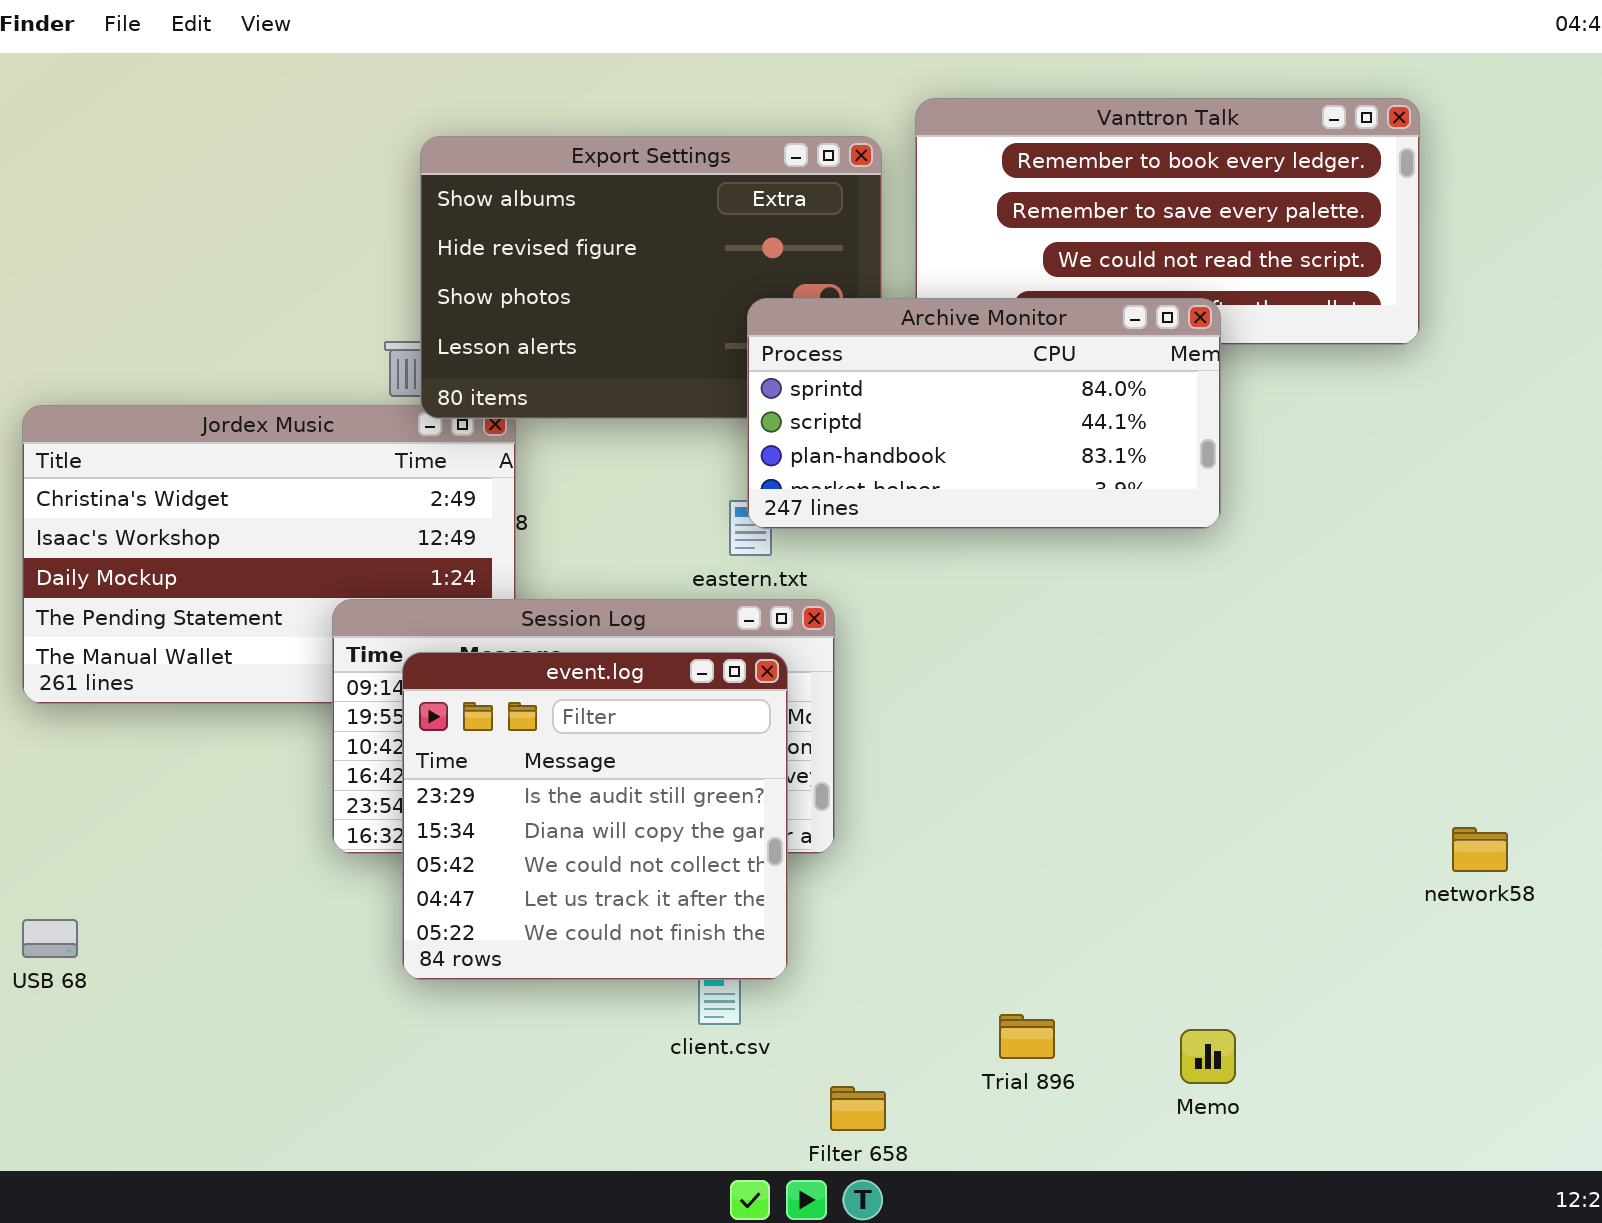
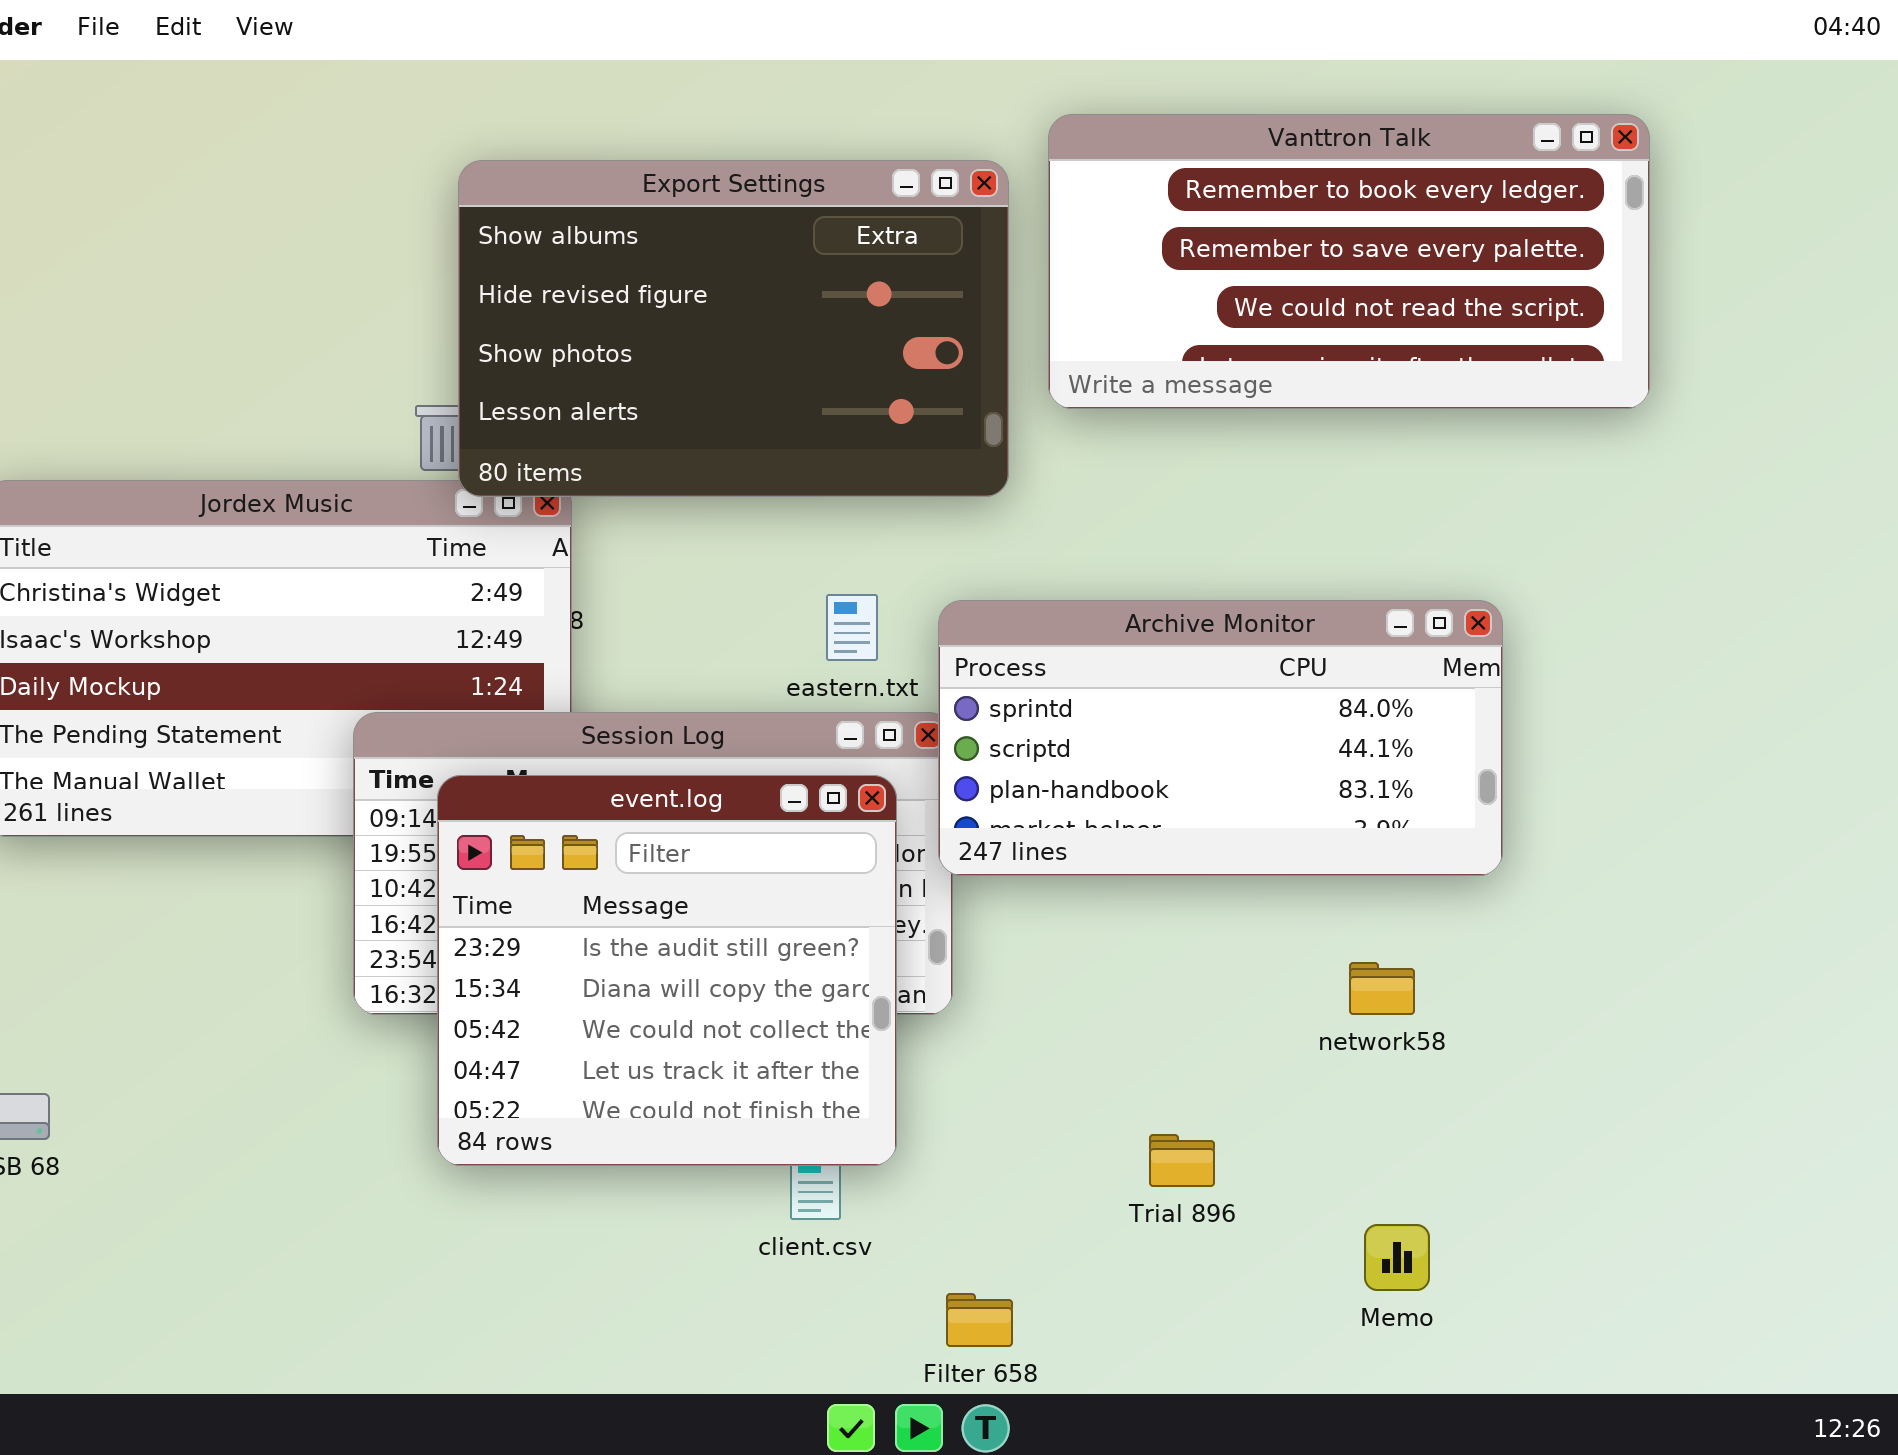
Archive Monitor: [747,298,1221,529] -> [938,600,1503,876], moved
network58: [1452,827,1508,872] -> [1349,962,1415,1015], moved
Trial 896: [999,1014,1055,1059] -> [1149,1134,1215,1187], moved

